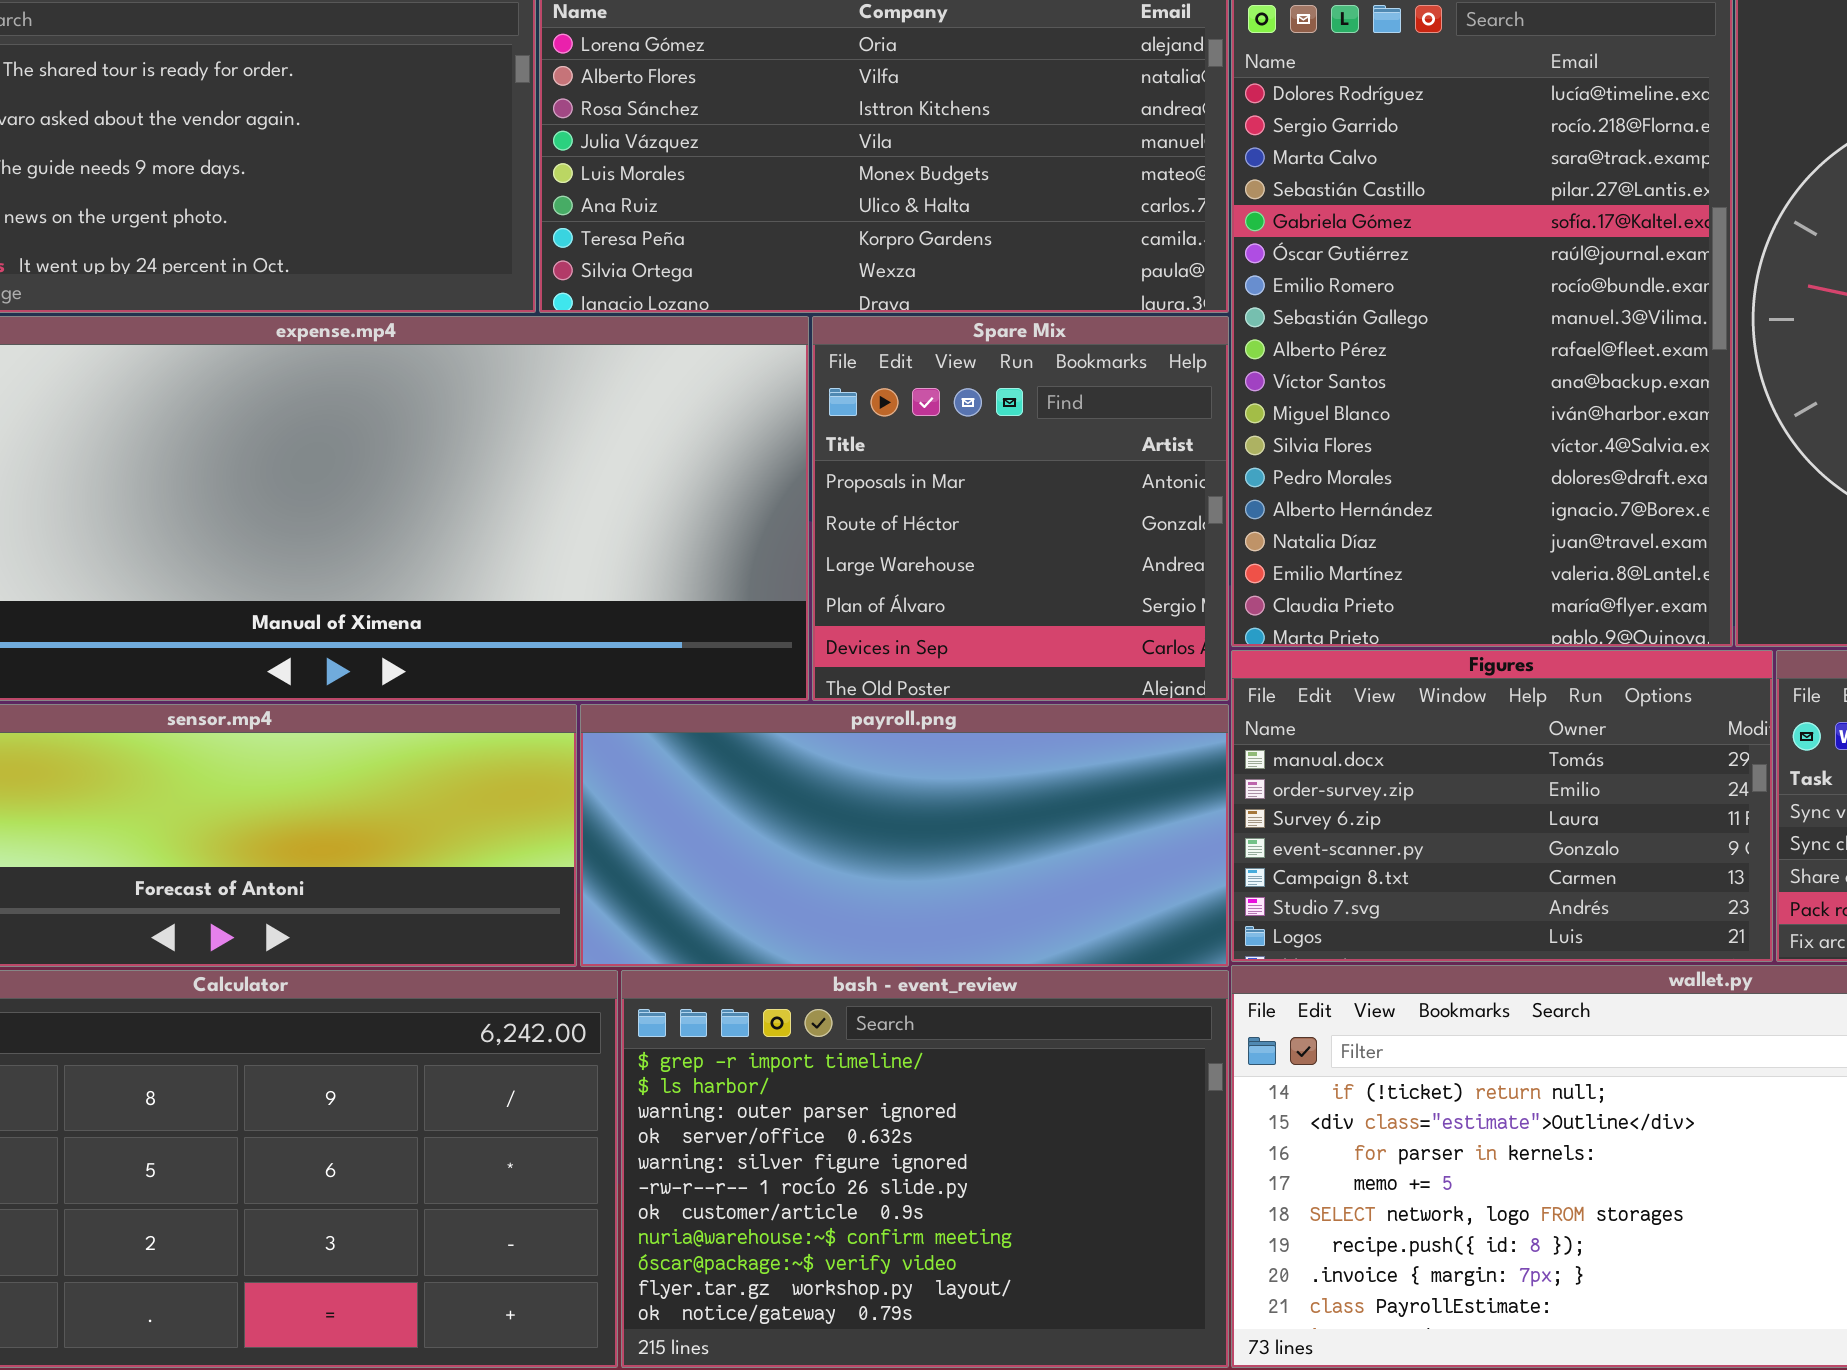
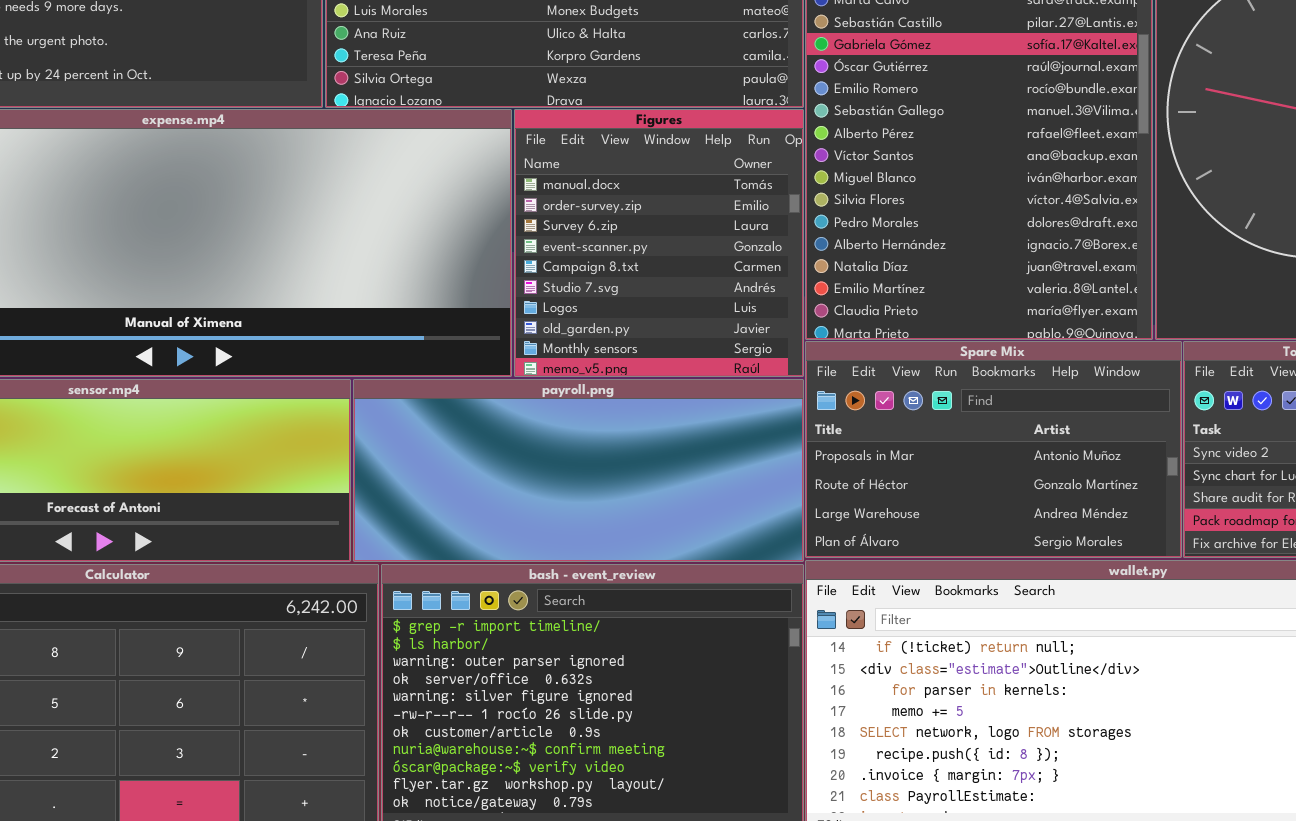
Spare Mix: [812,316,1229,701] -> [805,341,1182,558], moved, resized
Figures: [1231,650,1773,962] -> [514,109,804,377], moved, resized

